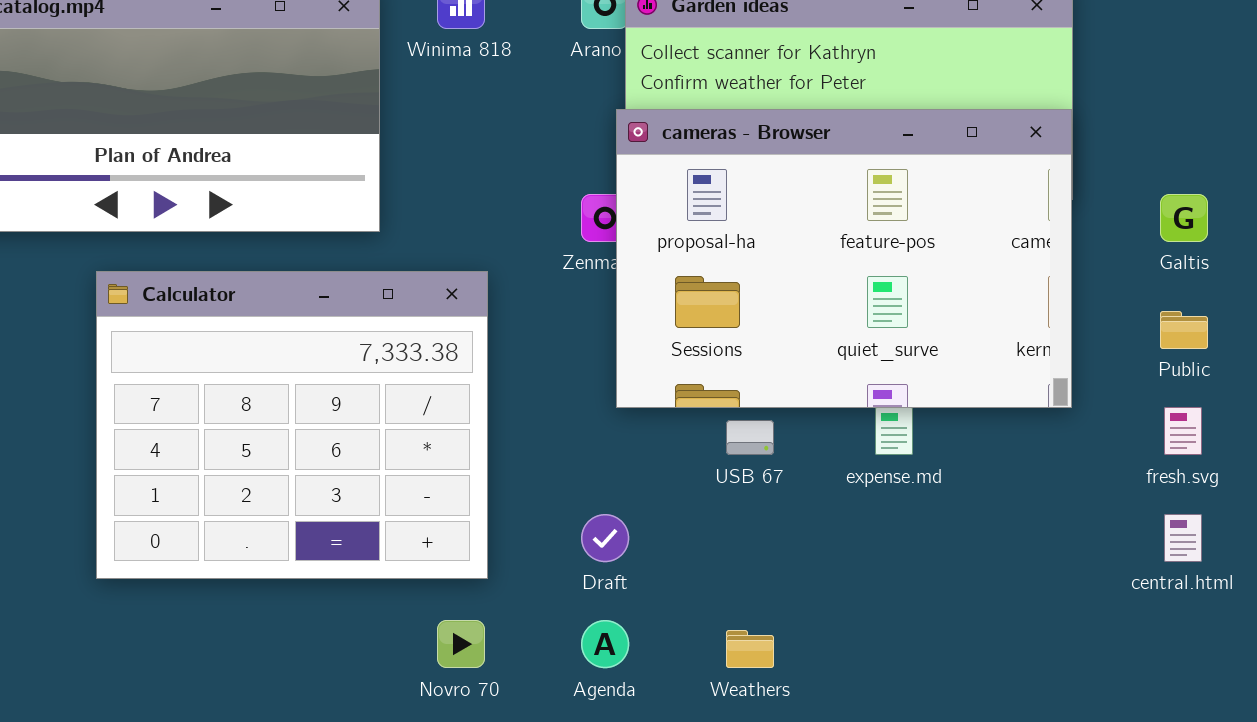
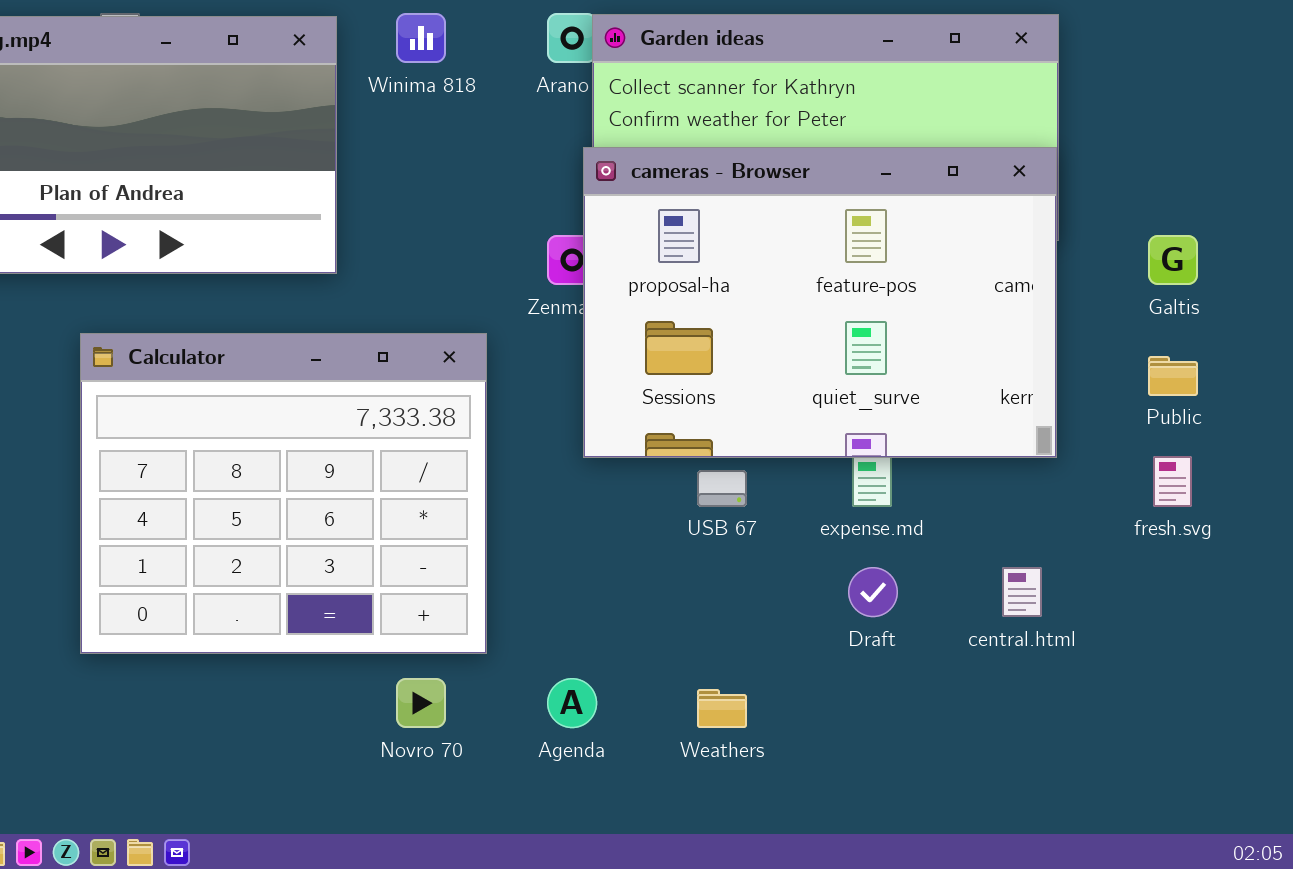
Calculator: [96,271,488,579] -> [80,333,487,654], moved
Draft: [581,514,629,562] -> [848,567,898,617], moved
central.html: [1164,514,1202,562] -> [1002,567,1042,617], moved

